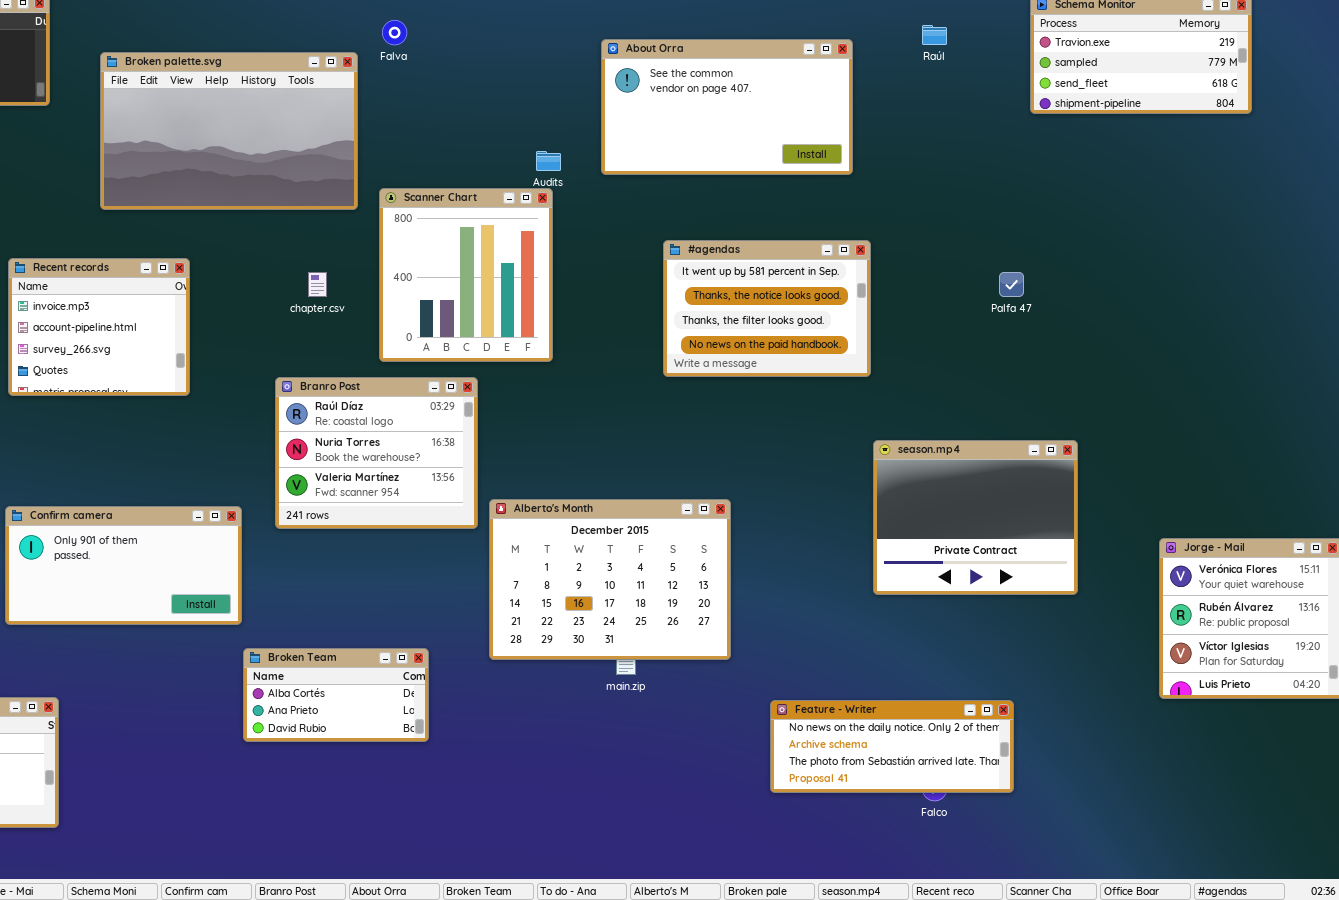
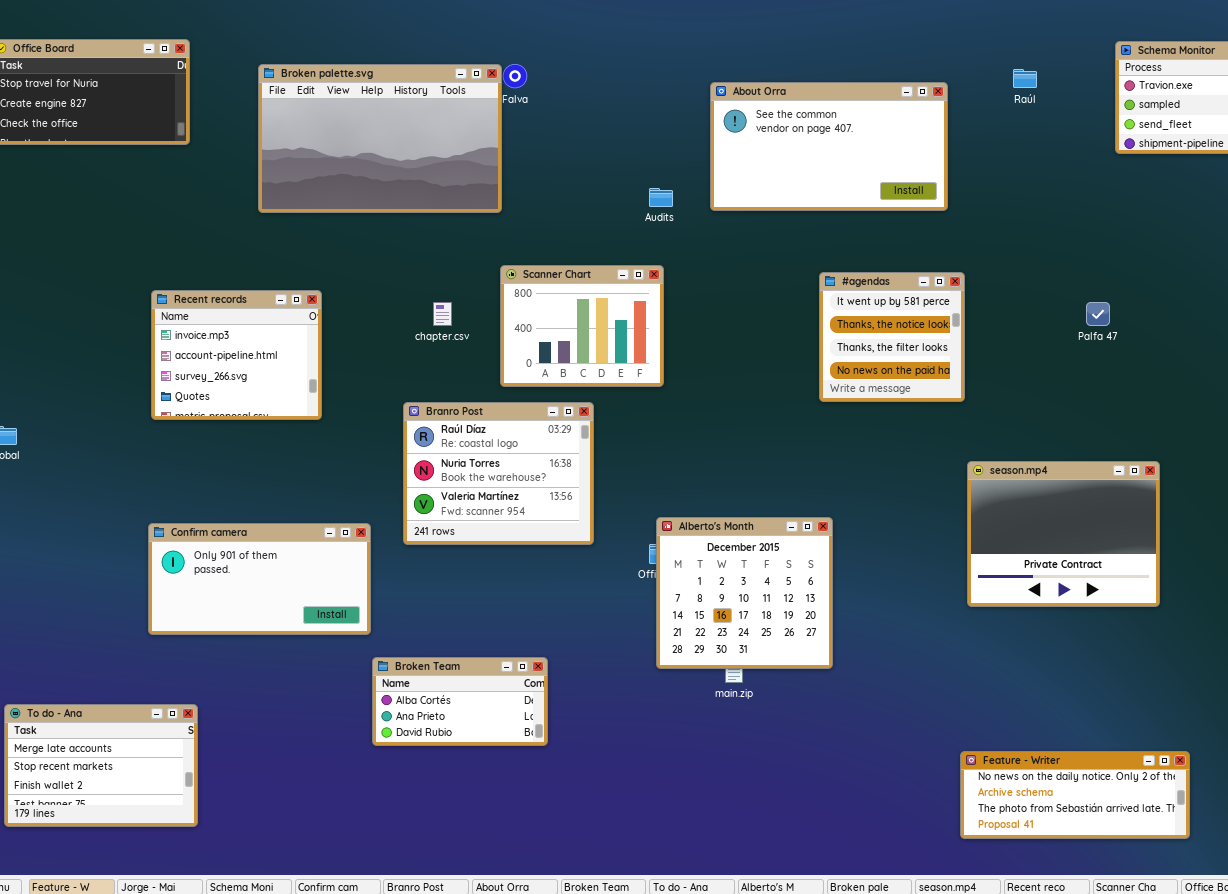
Broken palette.svg: [100,52,358,210] -> [258,64,502,213], moved
Scanner Chart: [379,188,553,362] -> [500,265,664,387], resized
#agendas: [663,240,871,377] -> [819,272,965,402], resized
Alberto's Month: [489,499,731,660] -> [656,517,833,669], resized
Feature - Writer: [770,700,1014,793] -> [960,751,1190,839], moved

